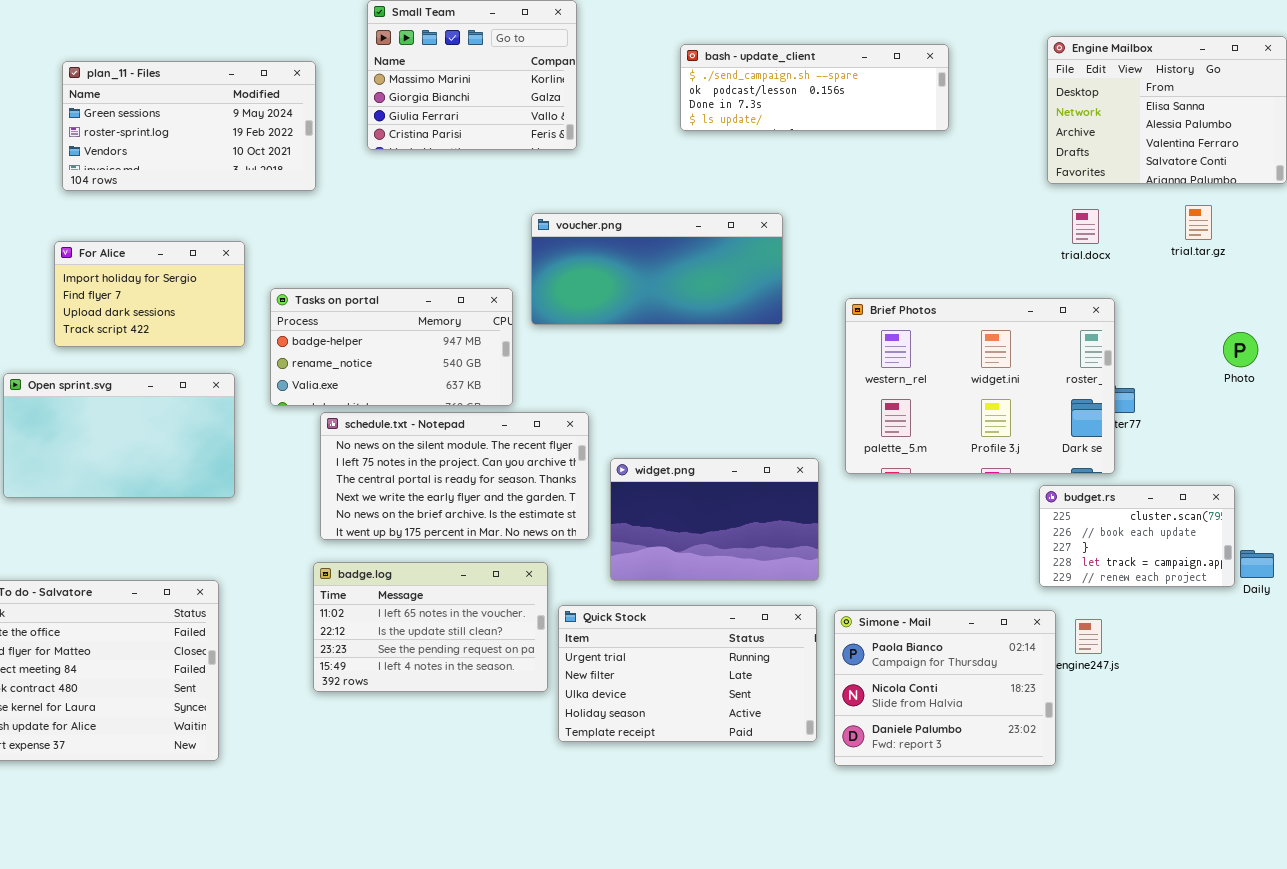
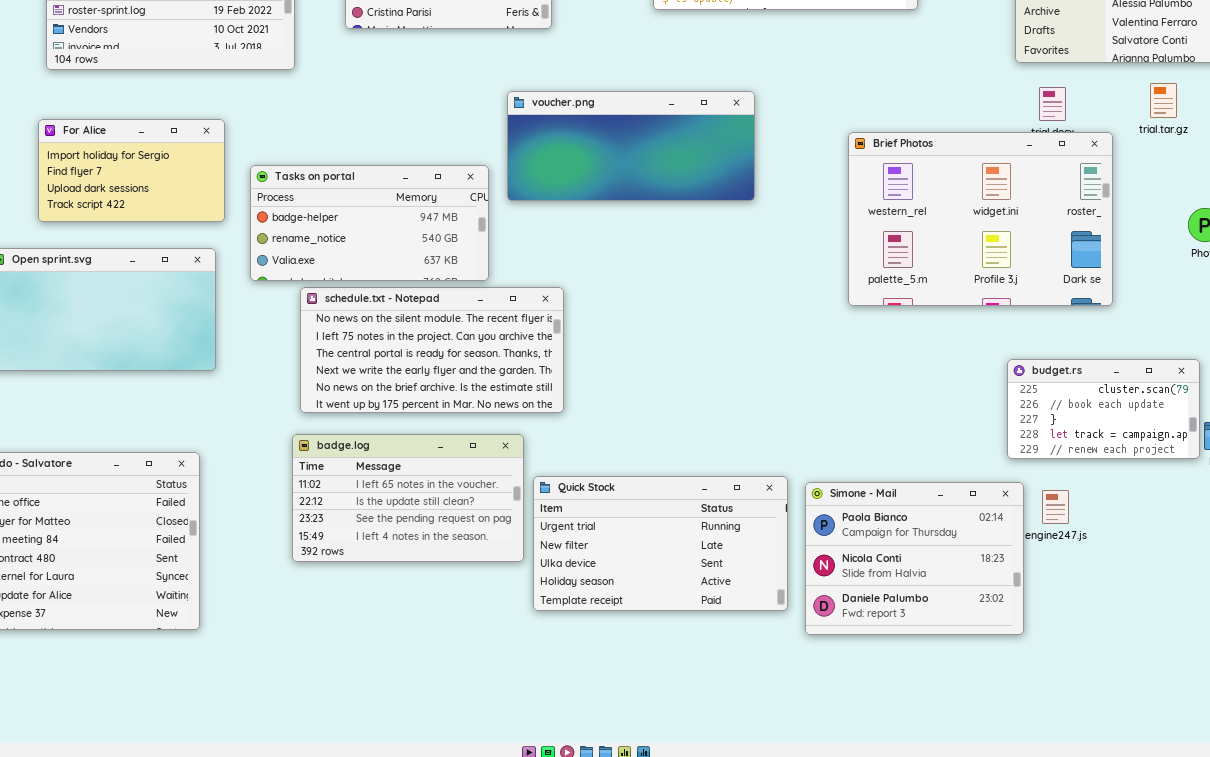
Brief Photos: [845,298,1115,474] -> [848,132,1113,306], moved
widget.png: [610,458,819,581] -> none, closed

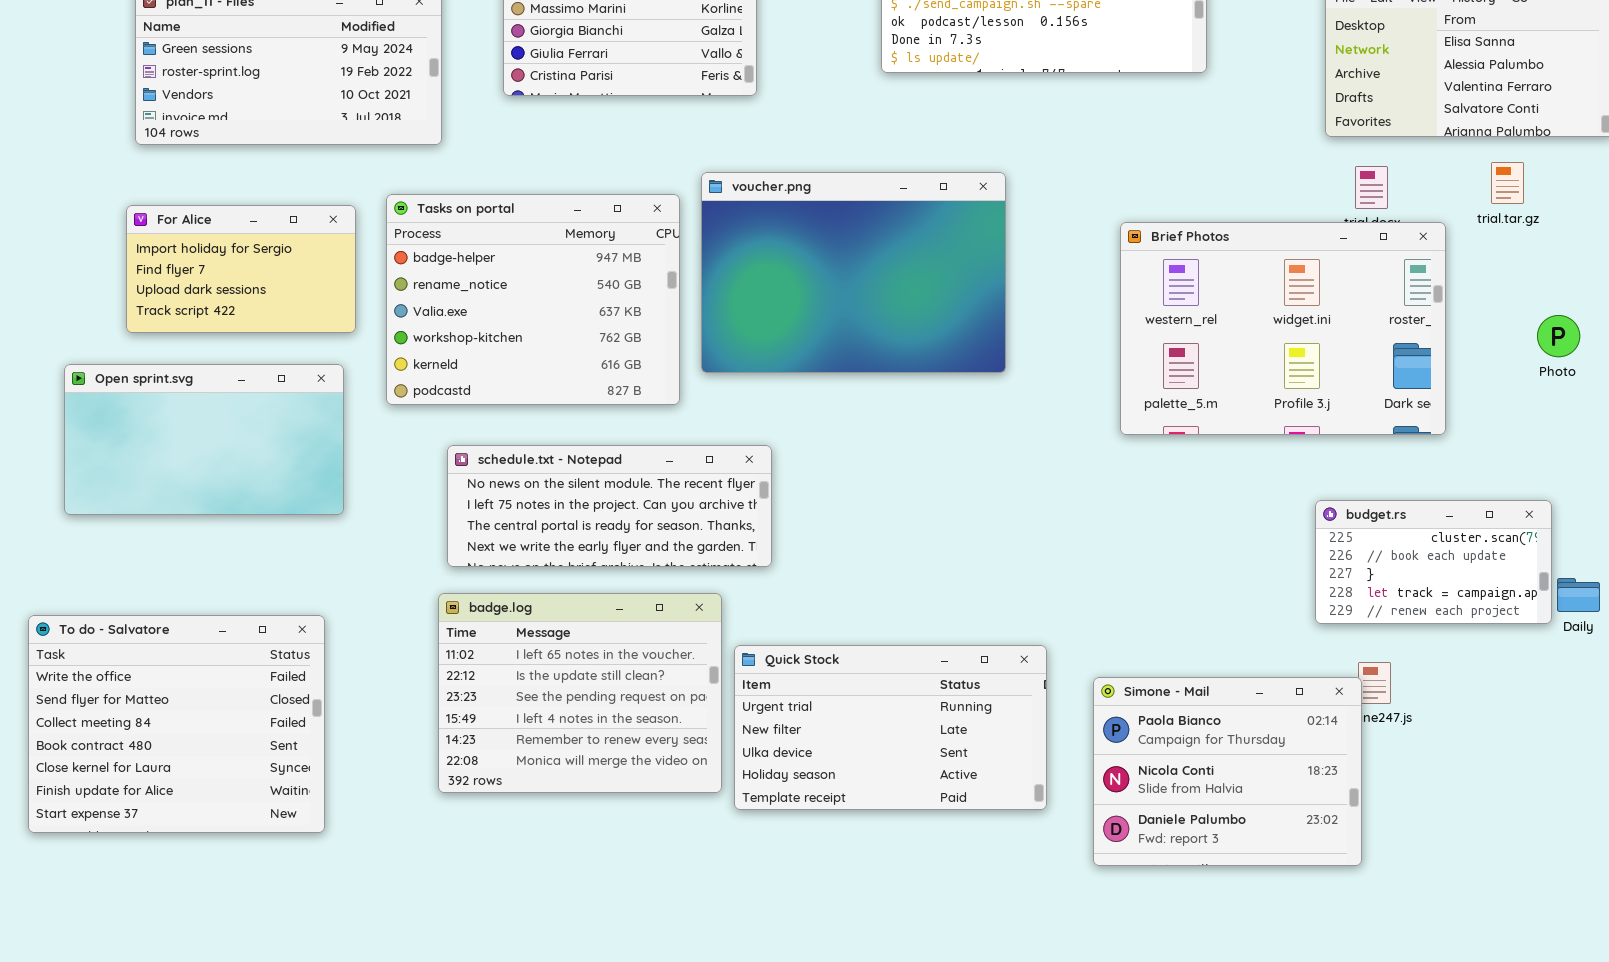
voucher.png: [507,91,755,201] -> [701,172,1006,373], resized
Tasks on portal: [250,165,489,281] -> [386,194,680,405], resized
schedule.txt - Notepad: [300,287,564,413] -> [447,445,772,567], resized
badge.log: [292,434,524,562] -> [438,593,722,793], resized
Simone - Mail: [805,482,1024,635] -> [1093,677,1362,866], moved

